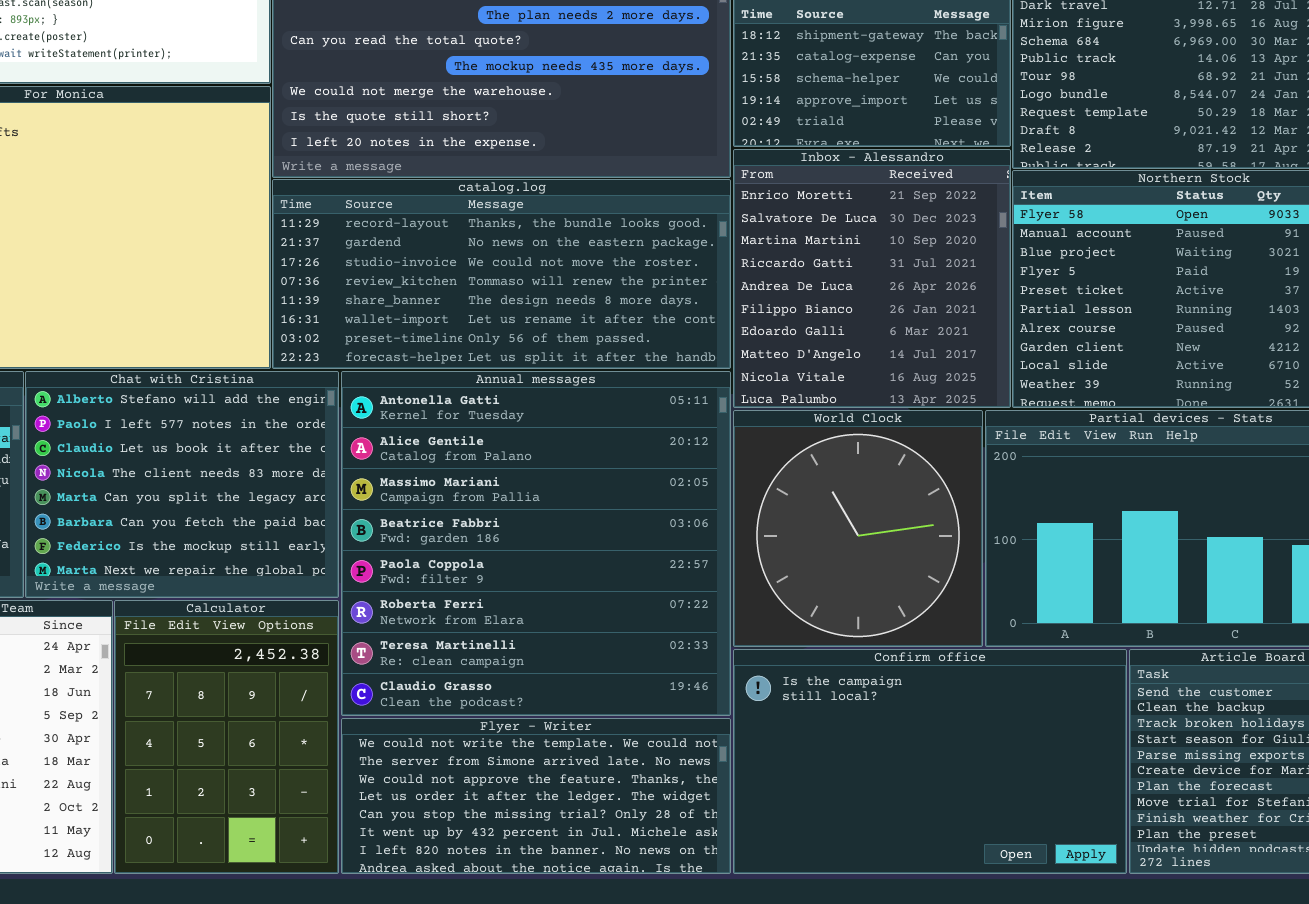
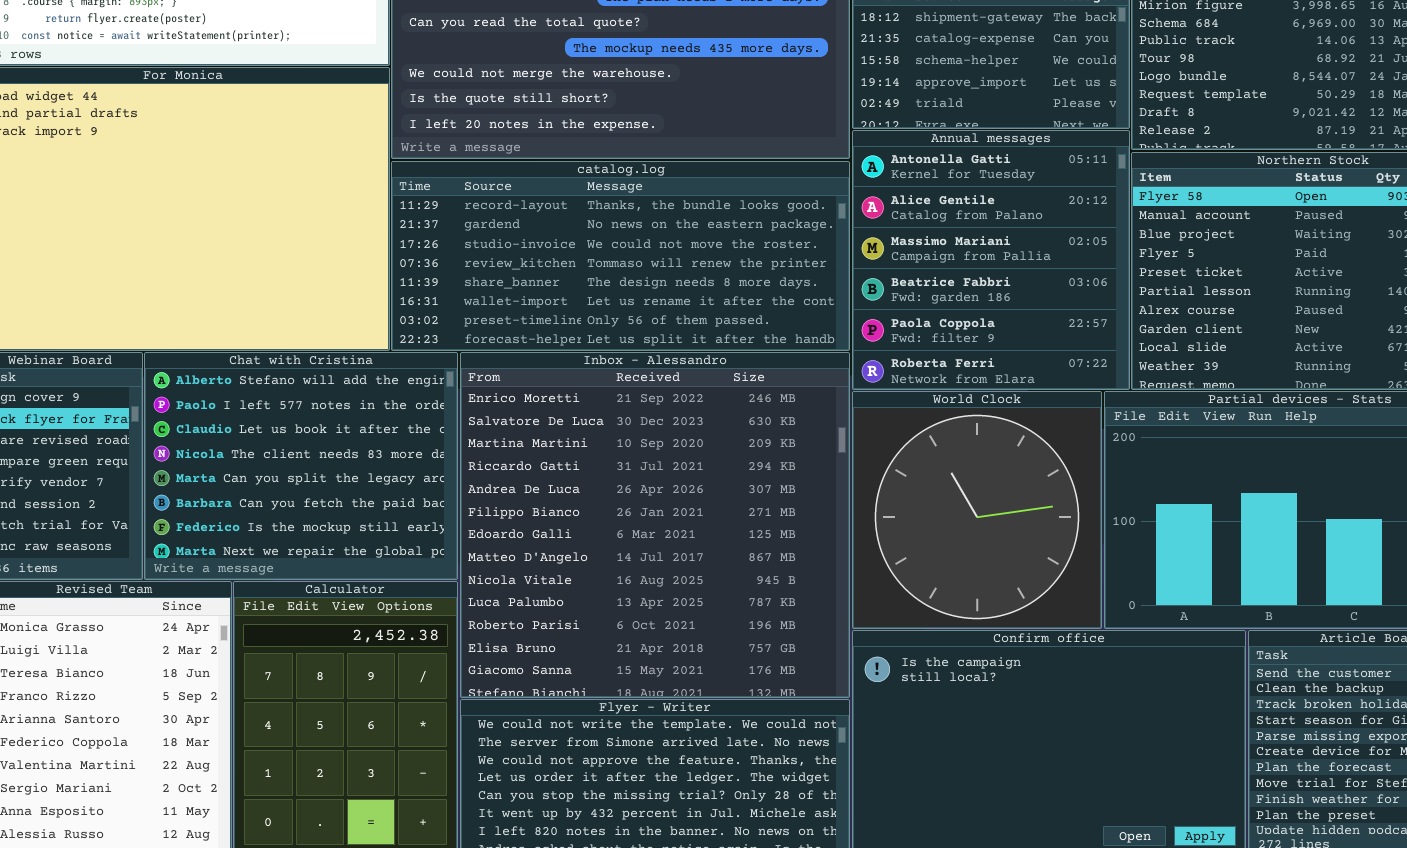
Inbox - Alessandro: [733,149,1011,408] -> [460,352,850,698], moved, resized
Annual messages: [341,371,731,716] -> [852,130,1130,390], moved, resized

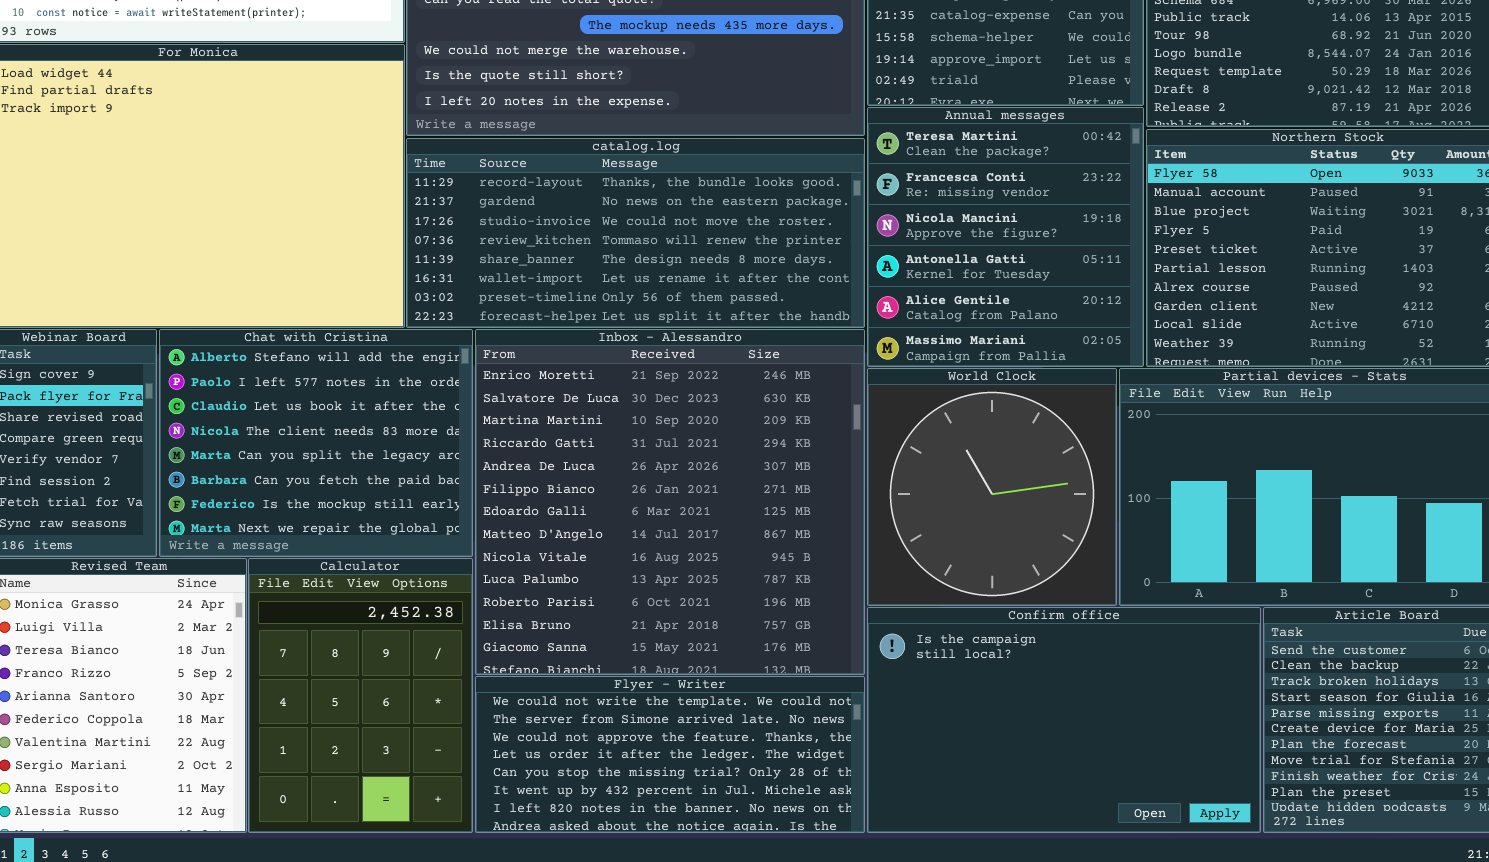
Annual messages: [852,130,1130,390] -> [867,107,1144,367], scrolled up 3 rows

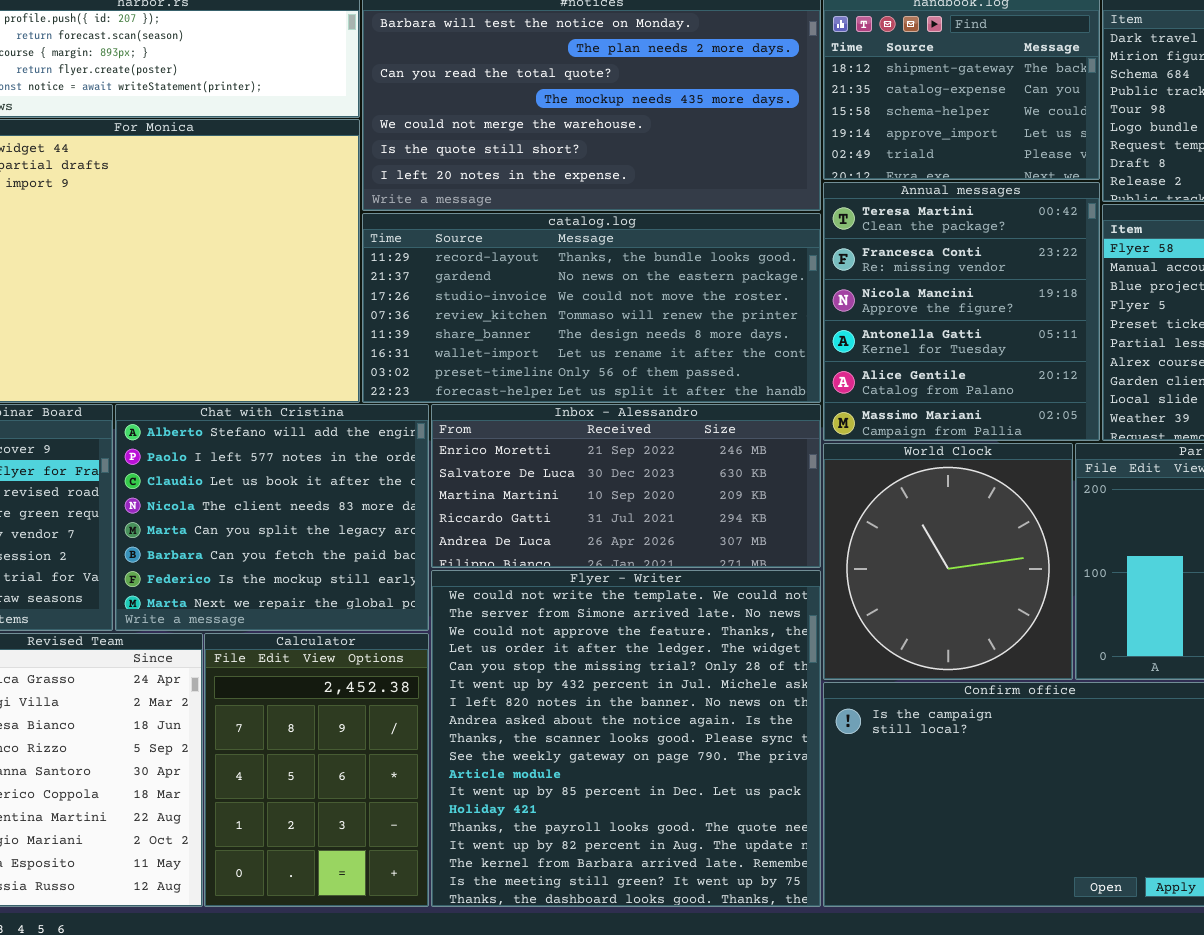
Inbox - Alessandro: [475,329,865,675] -> [431,404,821,568], resized
Flyer - Writer: [475,676,865,833] -> [431,570,821,907], resized

